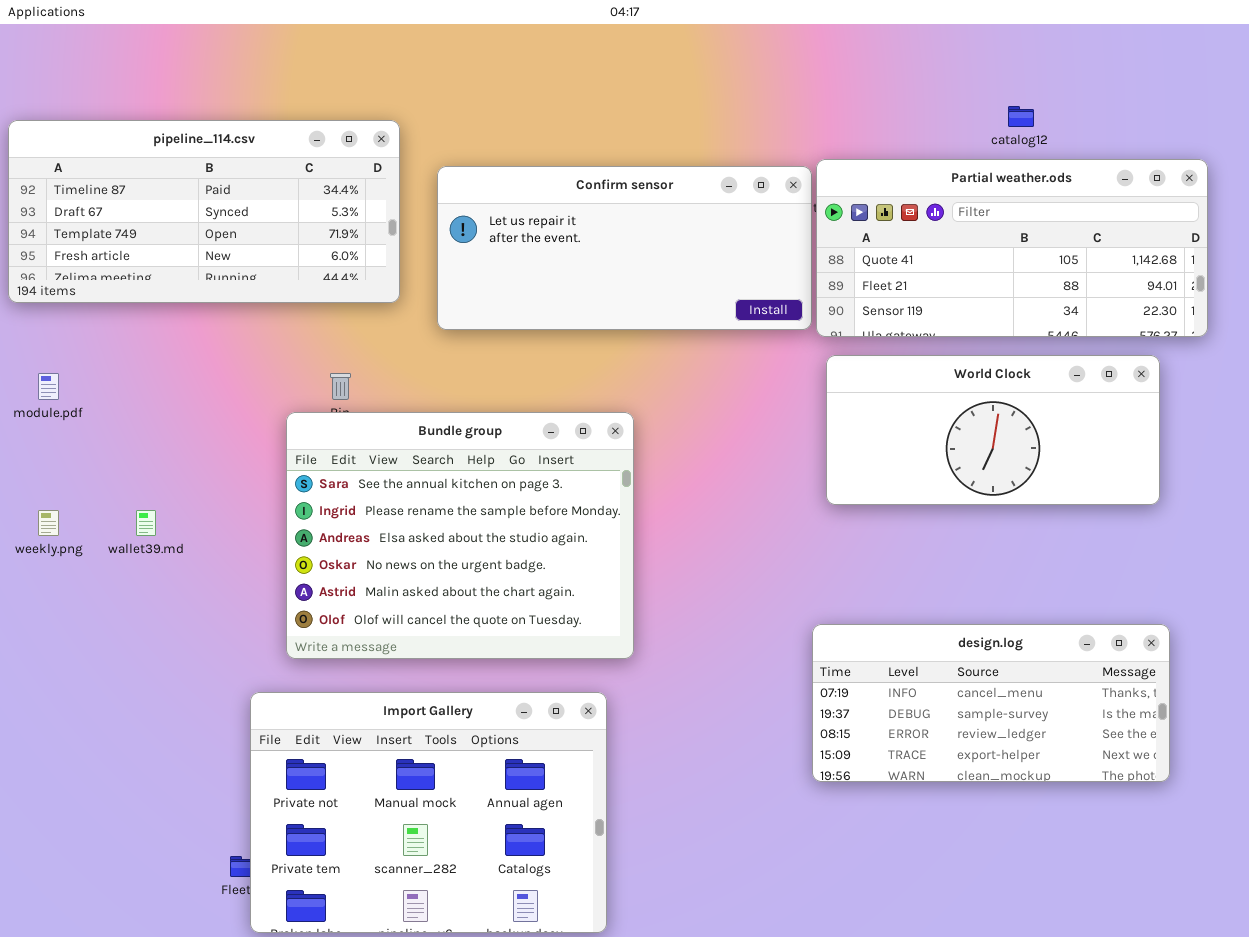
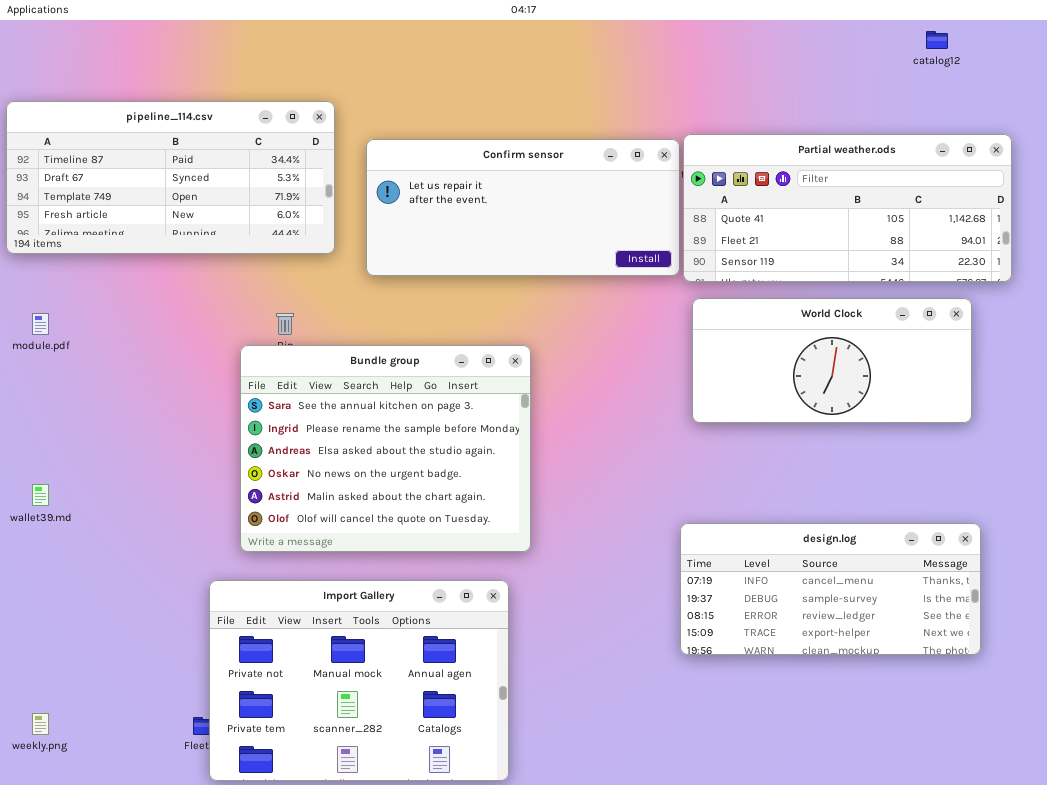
catalog12: [1008,106,1034,127] -> [926,31,948,49], moved
weekly.png: [38,510,59,536] -> [32,713,49,735], moved
wallet39.md: [136,510,156,536] -> [32,484,49,506], moved

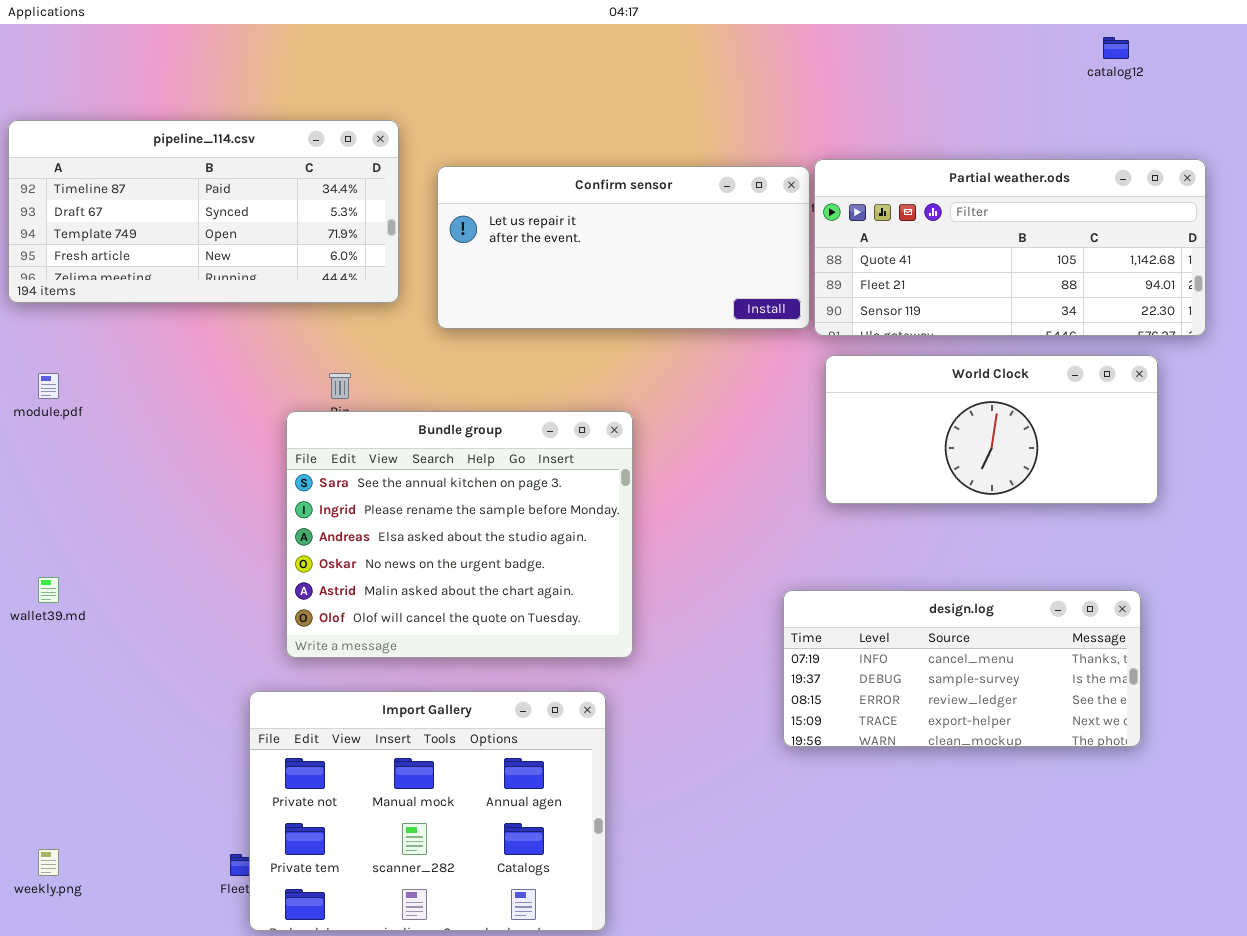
design.log: [680,523,981,655] -> [783,590,1141,747], moved

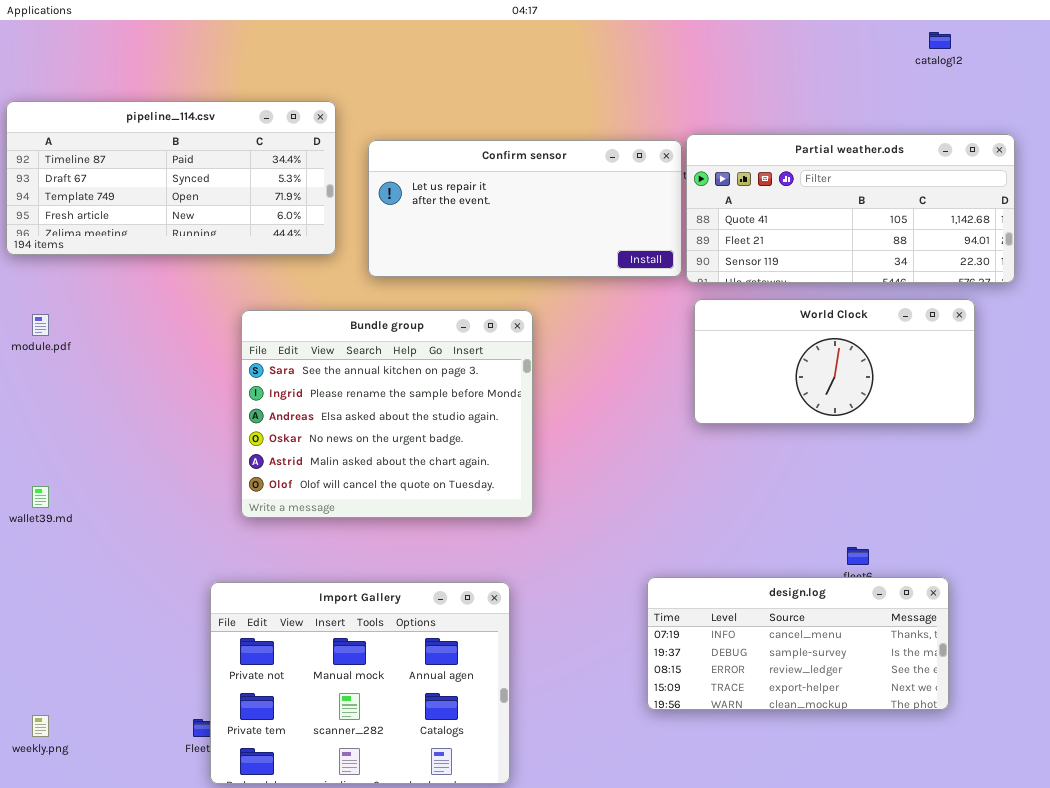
Bundle group: [286,411,633,658] -> [241,310,533,518], moved
design.log: [783,590,1141,747] -> [647,577,949,710], moved

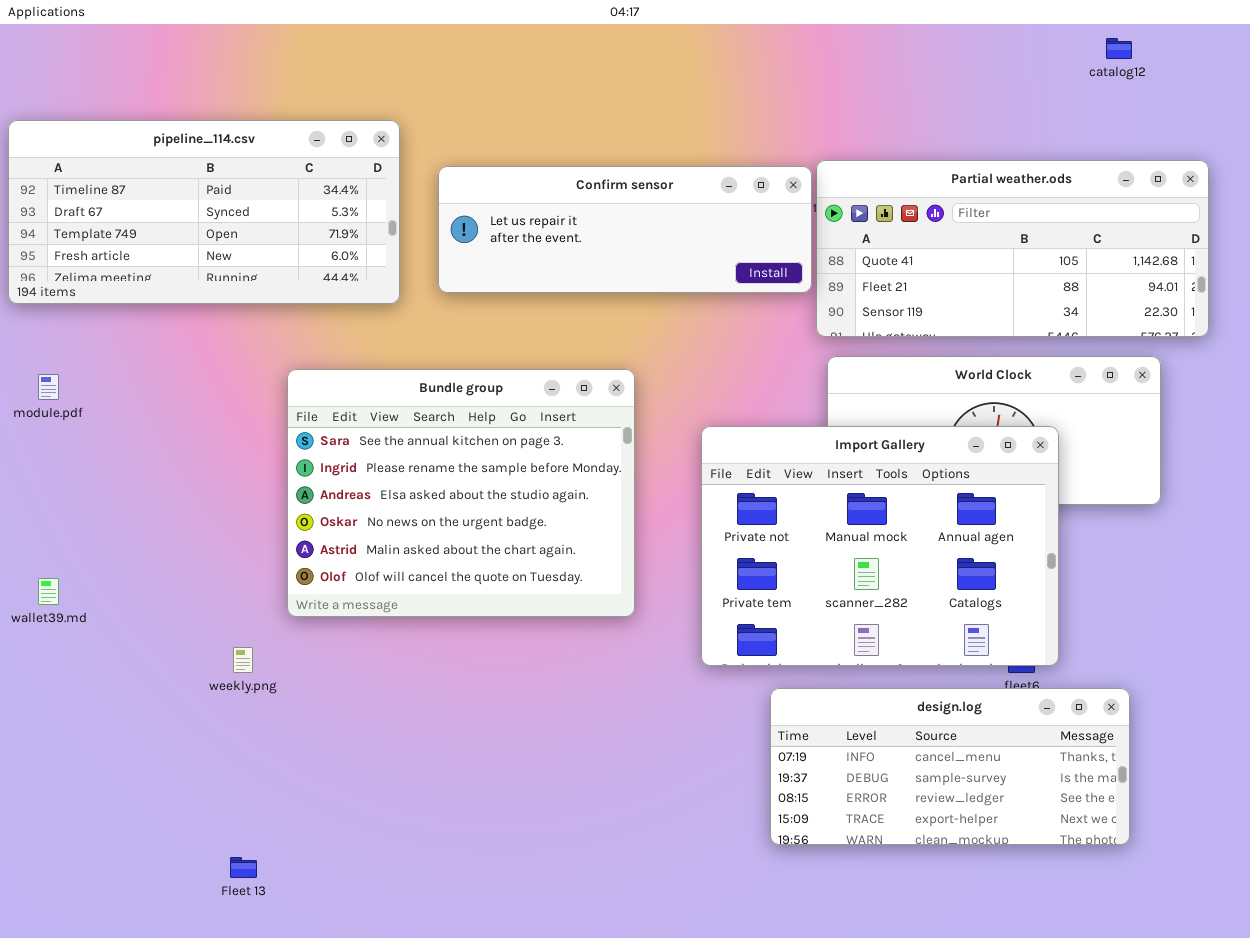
Confirm sensor: [368,140,682,277] -> [438,166,812,293], resized
Import Gallery: [210,582,510,784] -> [701,426,1059,666], moved
weekly.png: [32,715,49,737] -> [233,647,253,673], moved

